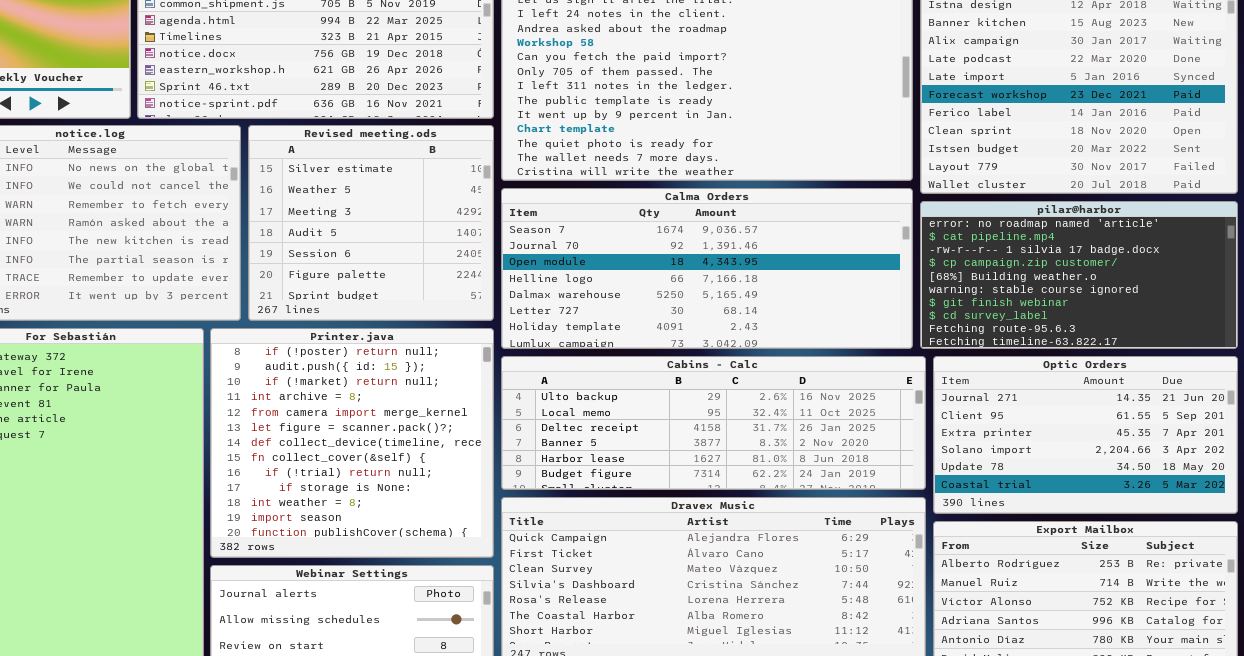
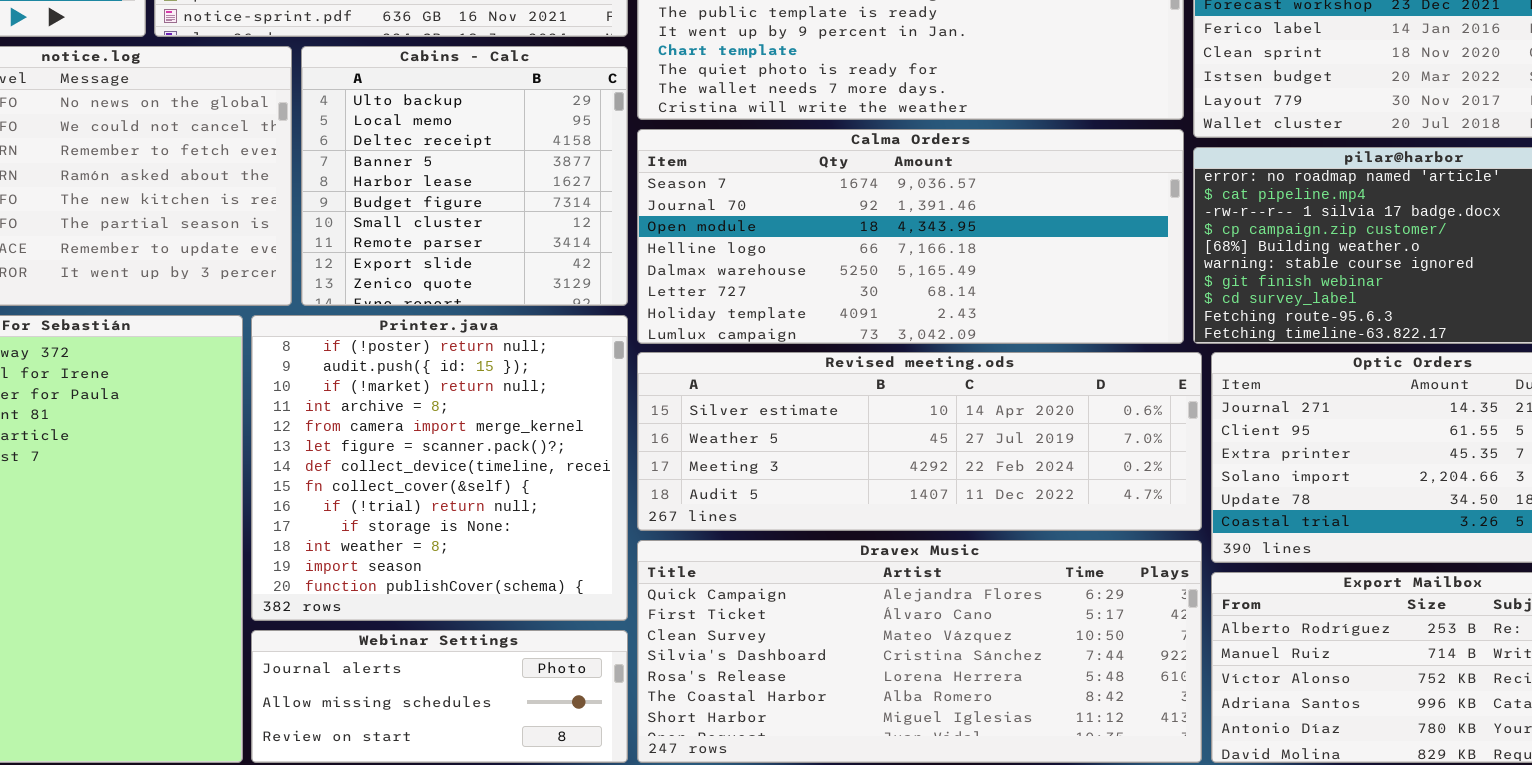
Revised meeting.ods: [248,125,494,321] -> [637,352,1202,531], moved, resized
Cabins - Calc: [501,356,926,490] -> [301,46,628,306], moved, resized

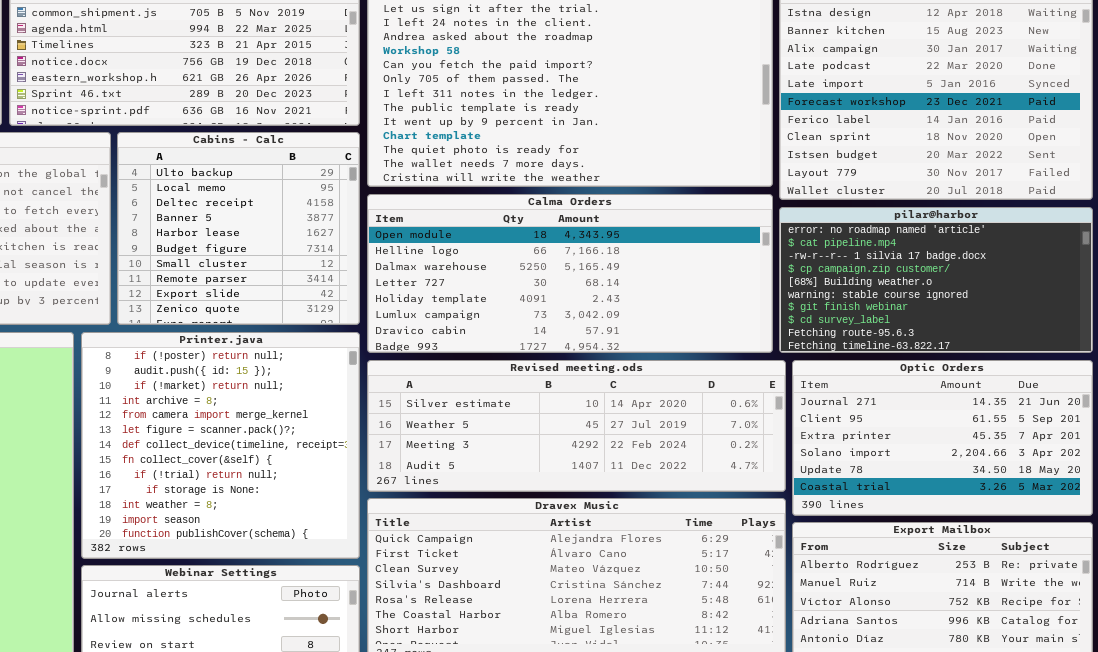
Calma Orders: [637,129,1184,344] -> [367,194,773,353], scrolled down 2 rows

